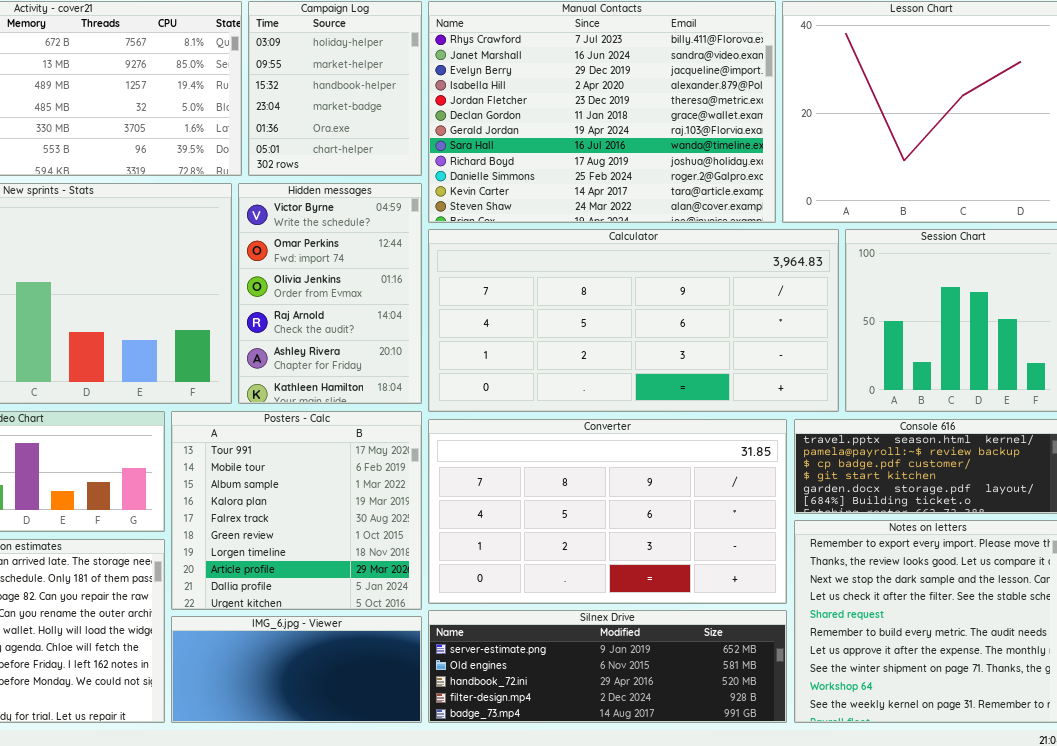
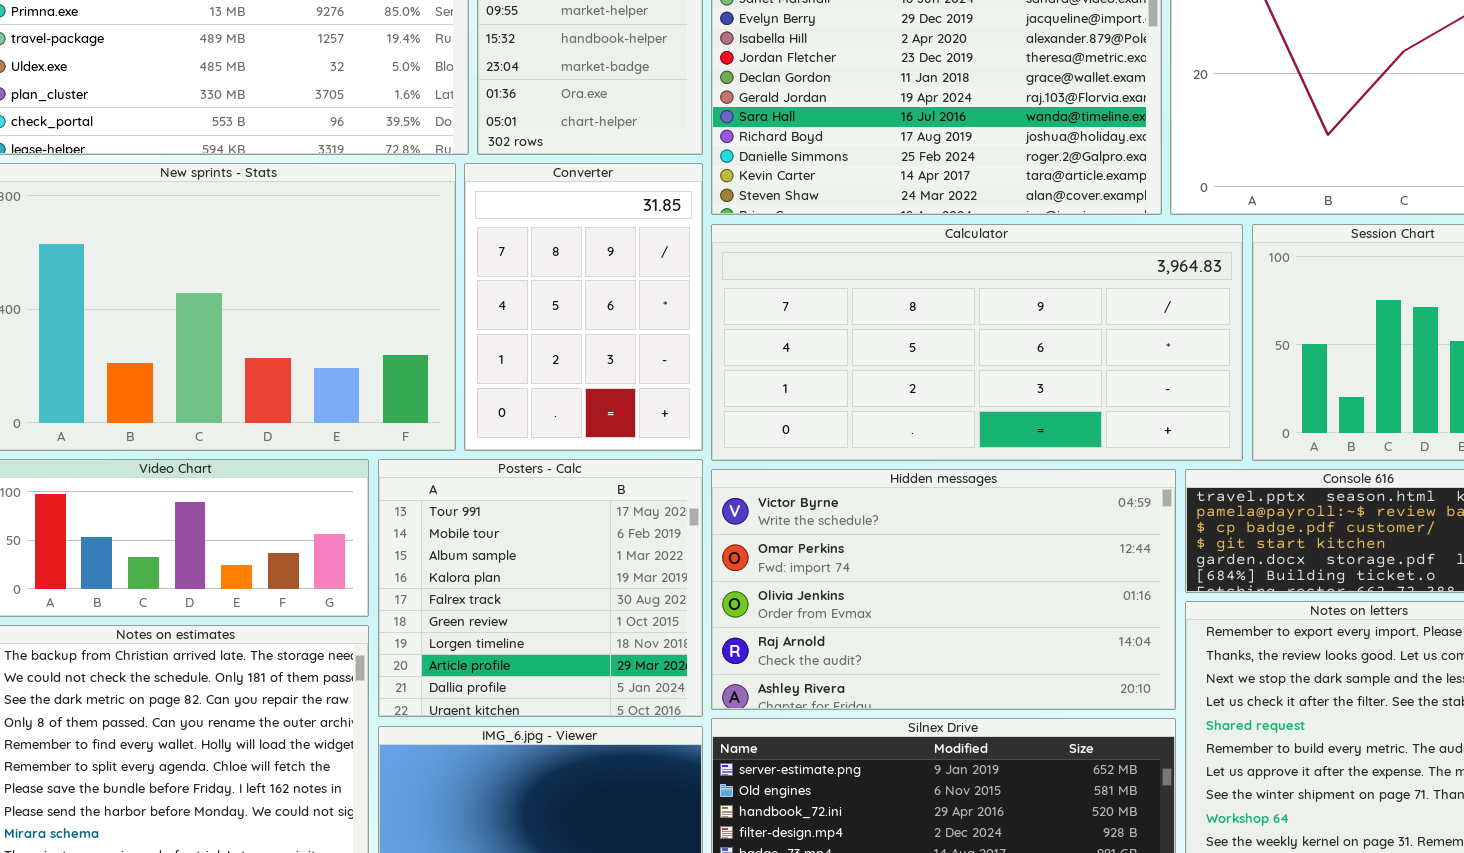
Hidden messages: [238,183,422,404] -> [711,469,1176,710], moved, resized
Converter: [428,419,787,604] -> [464,163,703,451], moved, resized

